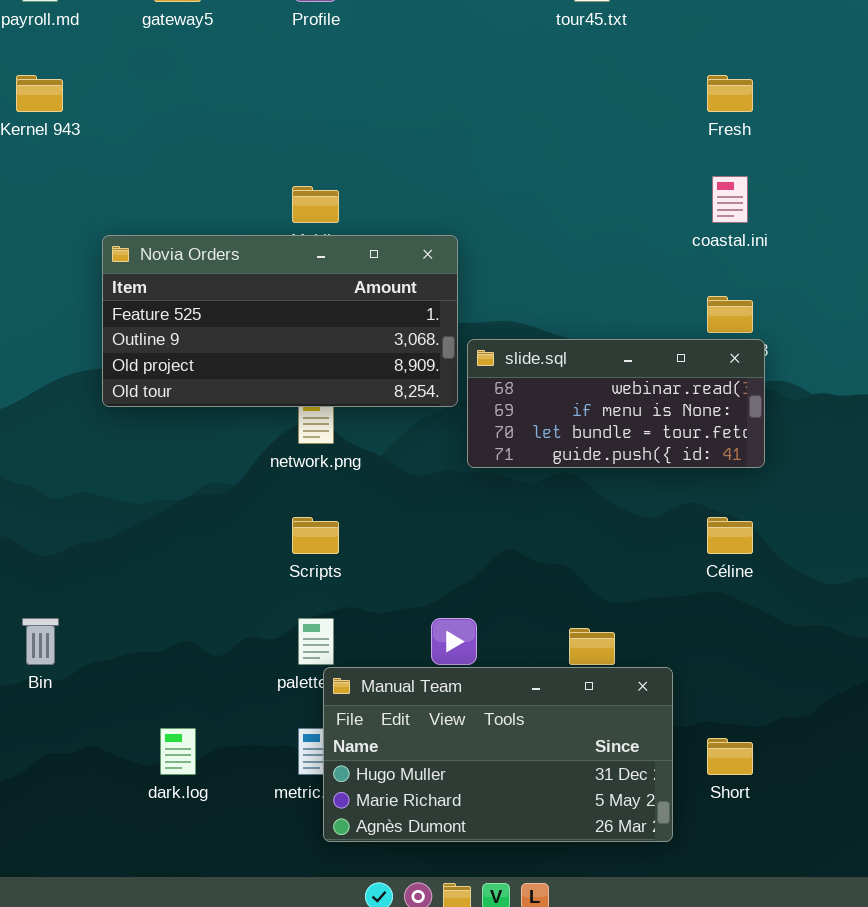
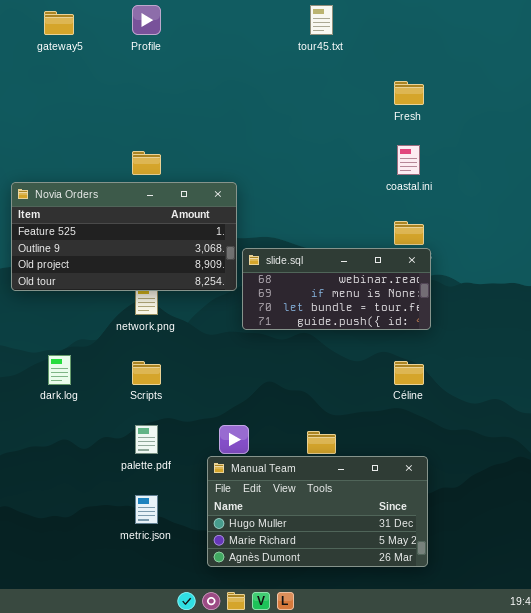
Manual Team: [323,667,673,842] -> [207,456,428,567], moved
dark.log: [160,728,196,775] -> [48,355,71,385], moved

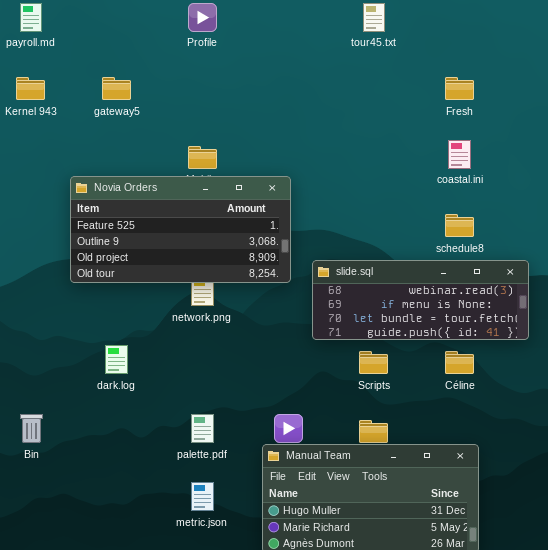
gateway5: [44,11,74,35] -> [102,77,131,100], moved
slide.sql: [242,248,431,330] -> [312,260,529,340], moved, resized
Scripts: [132,361,161,385] -> [359,351,388,374], moved

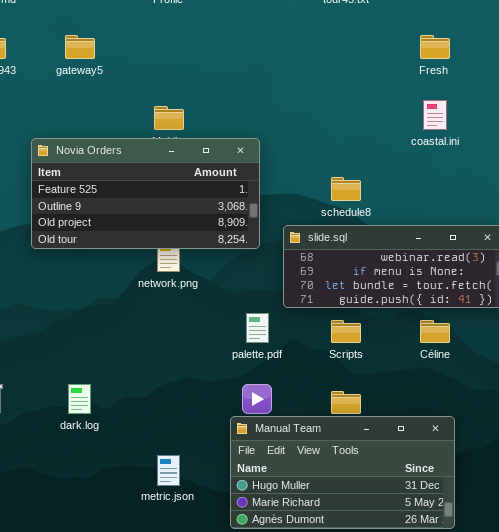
schedule8: [445,214,474,237] -> [331,177,361,201], moved
dark.log: [105,345,128,374] -> [68,384,91,414], moved
palette.pdf: [191,414,214,443] -> [246,313,269,343], moved

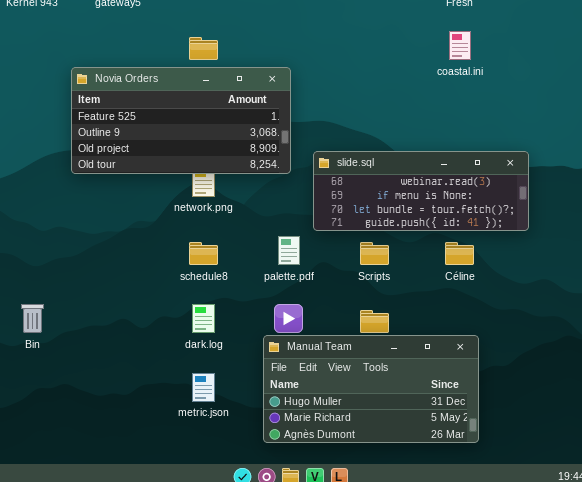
schedule8: [331,177,361,201] -> [189,242,218,265], moved
dark.log: [68,384,91,414] -> [192,304,215,333], moved

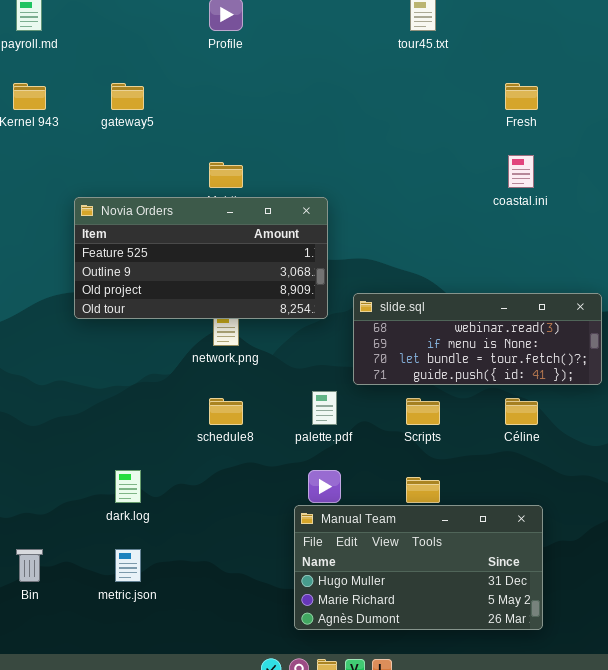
Bin: [21,304,44,333] -> [16,549,43,582], moved
dark.log: [192,304,215,333] -> [115,470,141,503], moved
metric.json: [192,373,215,402] -> [115,549,141,582], moved

